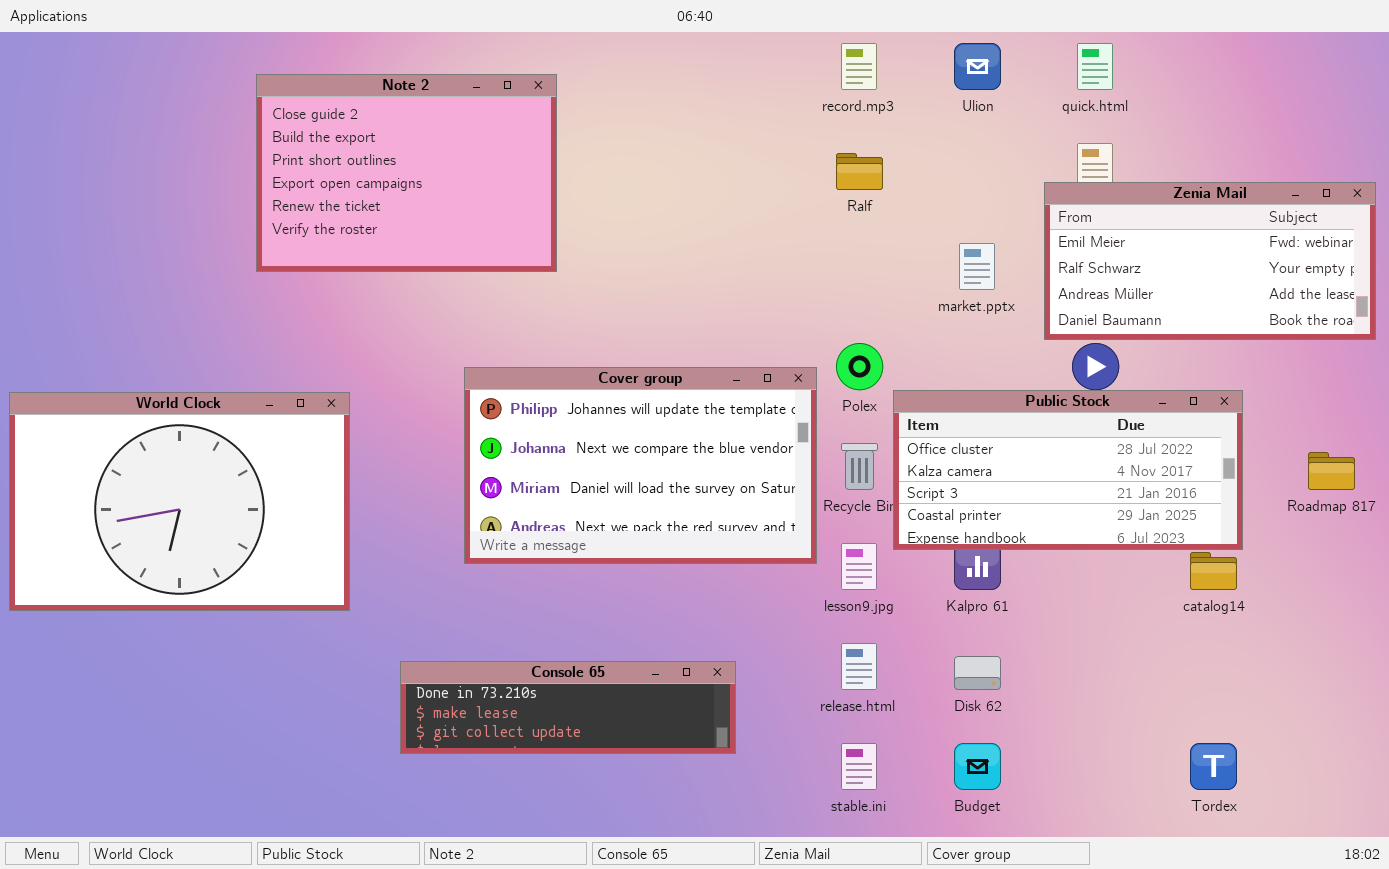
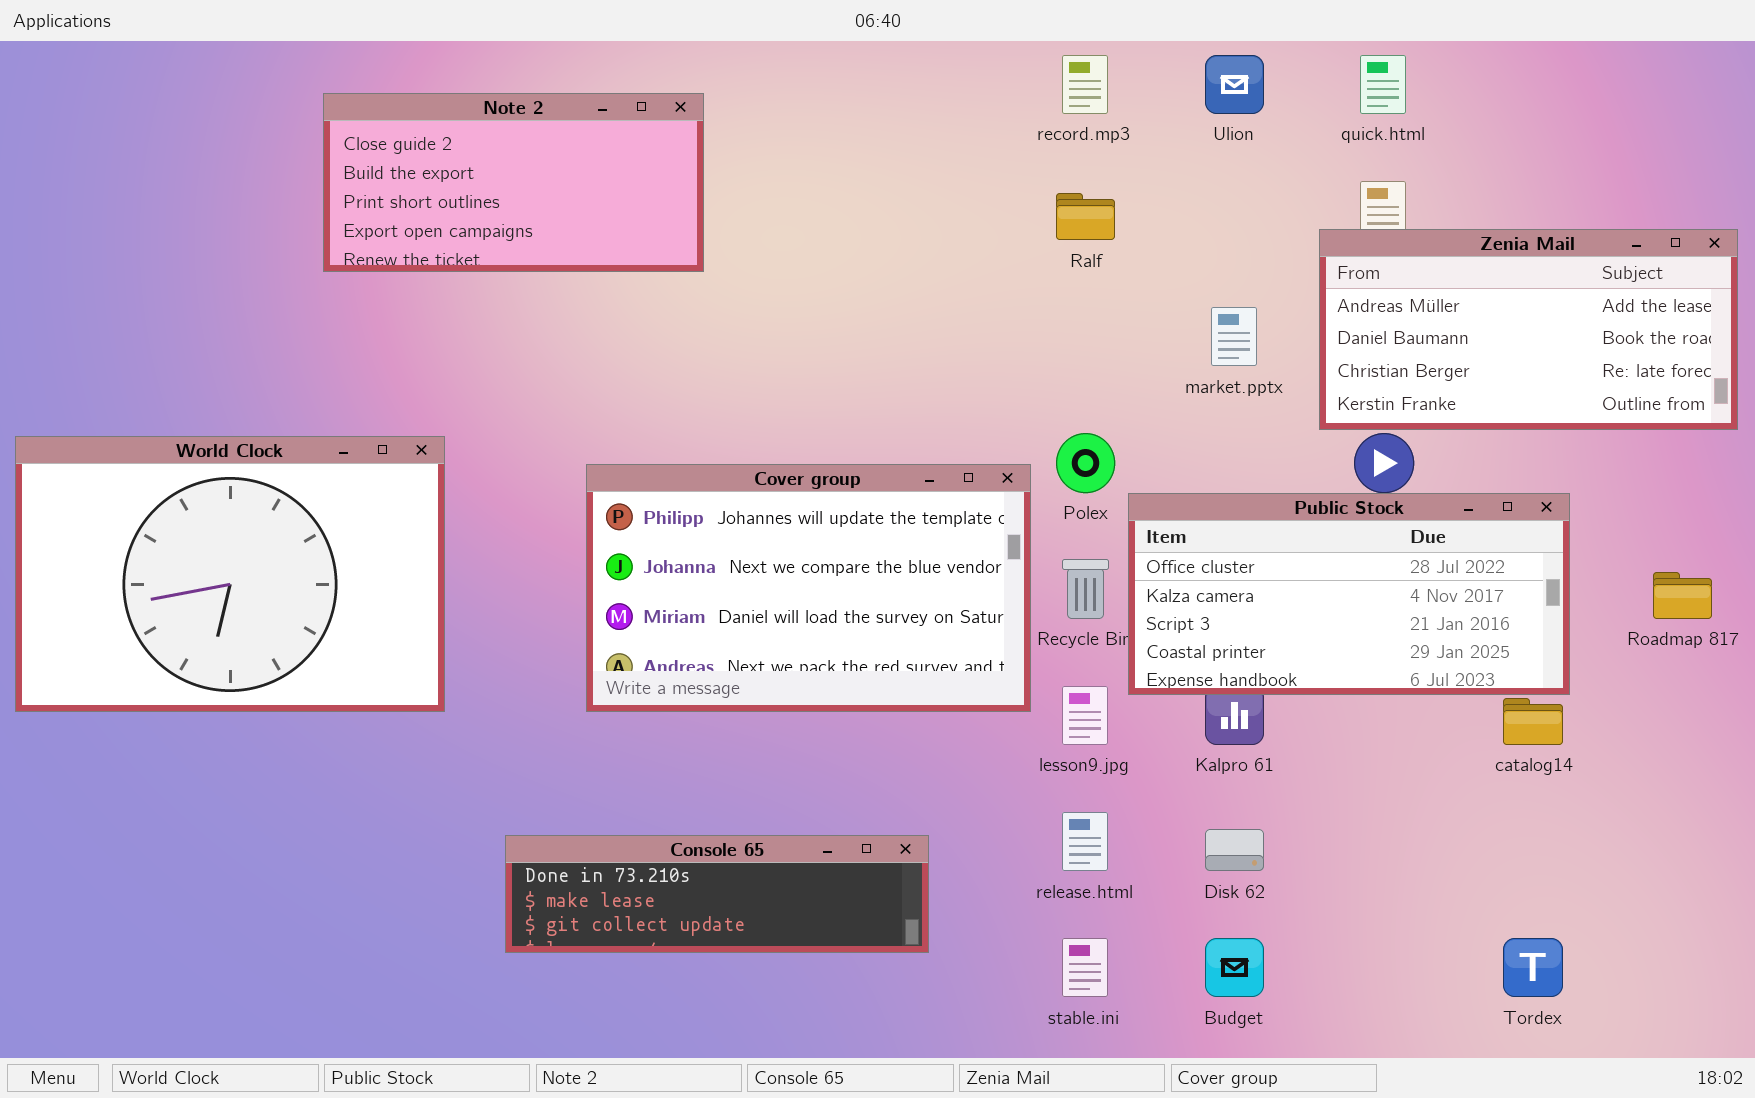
Note 2: [256,74,557,272] -> [323,93,704,272], resized
Zenia Mail: [1044,182,1376,340] -> [1319,229,1738,430], scrolled down 2 rows
World Clock: [9,392,350,611] -> [15,436,445,712], moved

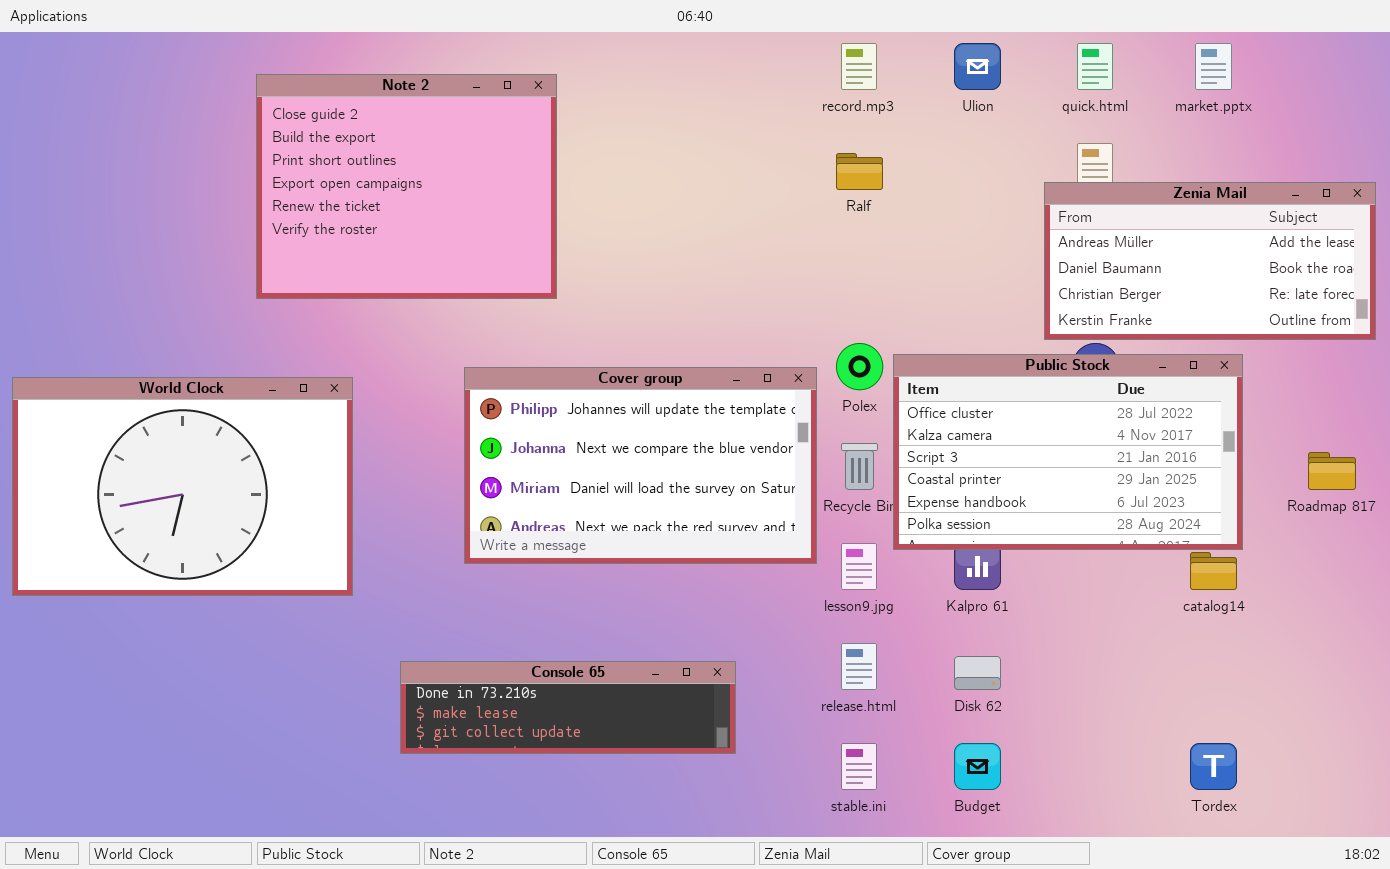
Note 2: [323,93,704,272] -> [256,74,557,299], resized
market.pptx: [1211,307,1257,366] -> [1195,43,1232,90], moved
World Clock: [15,436,445,712] -> [12,377,353,596], moved
Public Stock: [1128,493,1570,695] -> [893,354,1243,550], resized

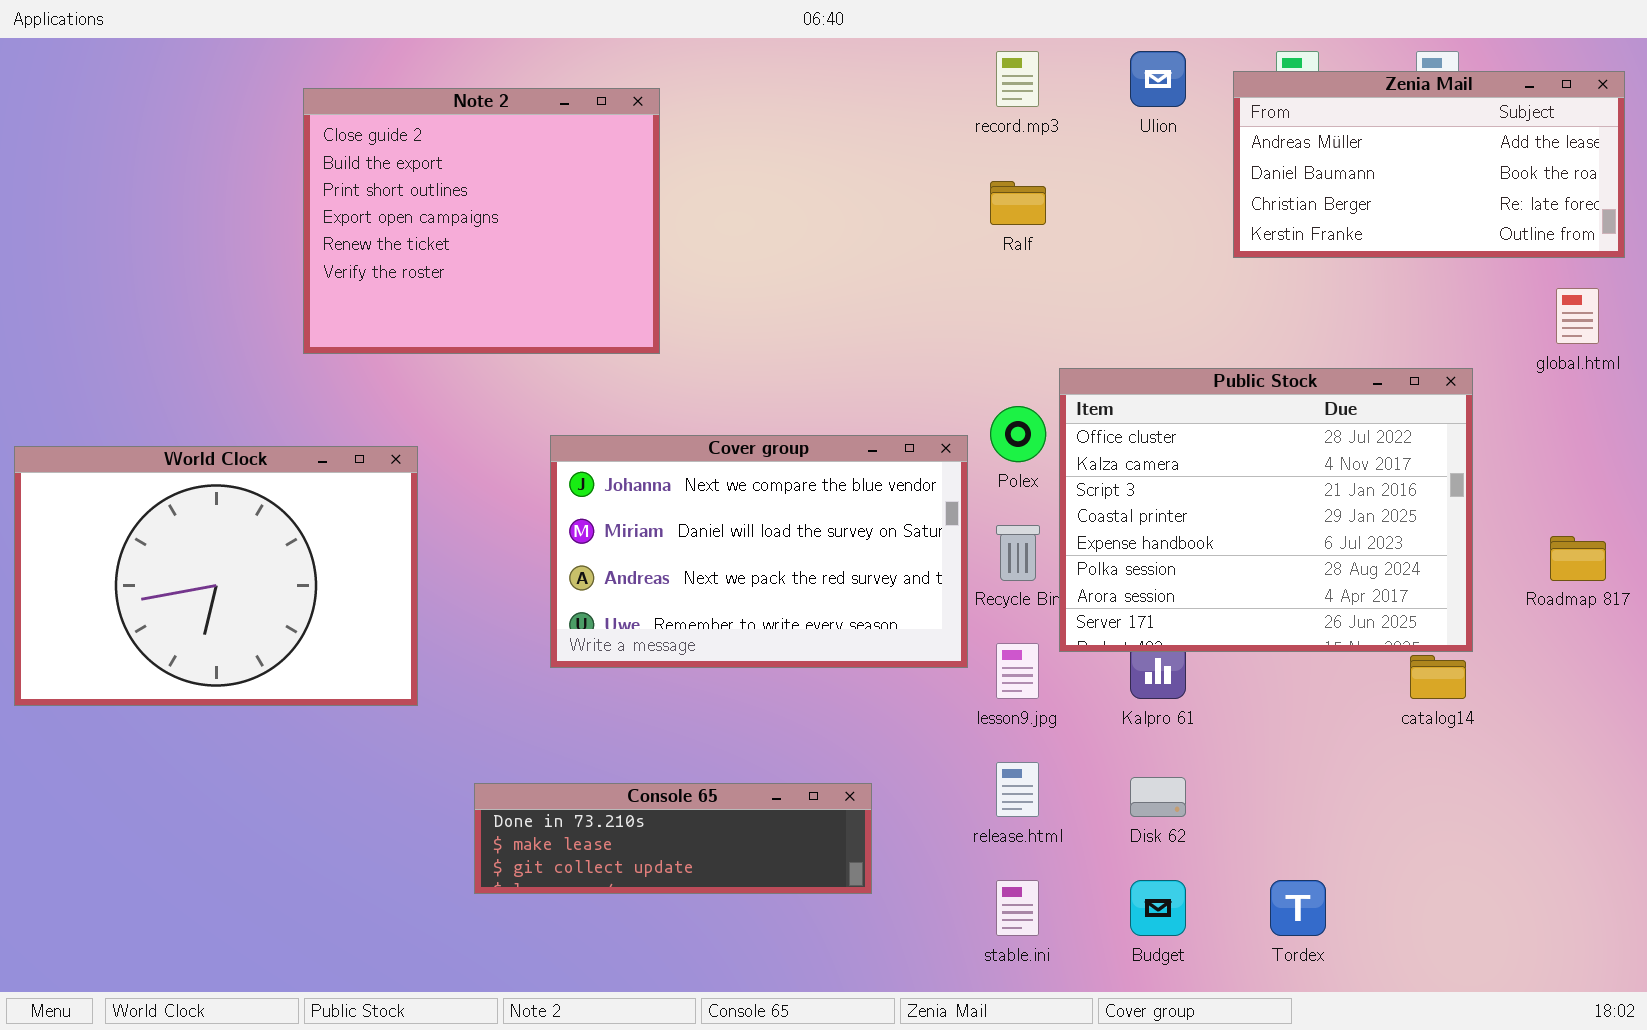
Zenia Mail: [1044,182,1376,340] -> [1233,71,1625,258], moved
Public Stock: [893,354,1243,550] -> [1059,368,1473,652], resized
Cover group: [464,367,817,564] -> [550,435,968,668], scrolled down 1 row
Tordex: [1190,743,1237,790] -> [1270,880,1326,936], moved

